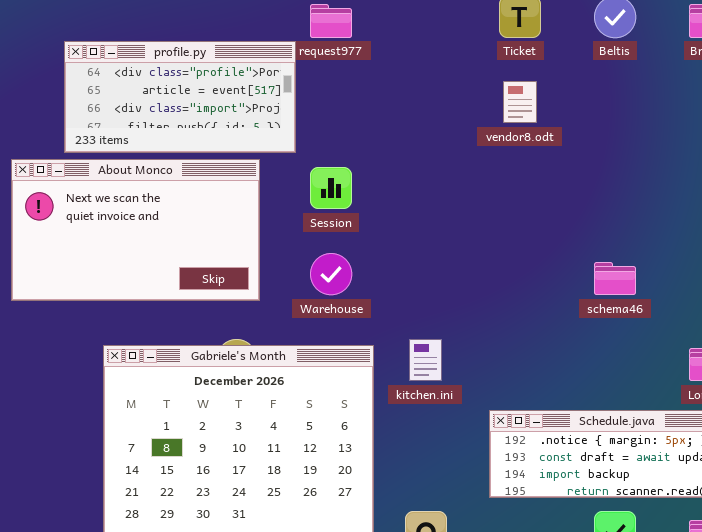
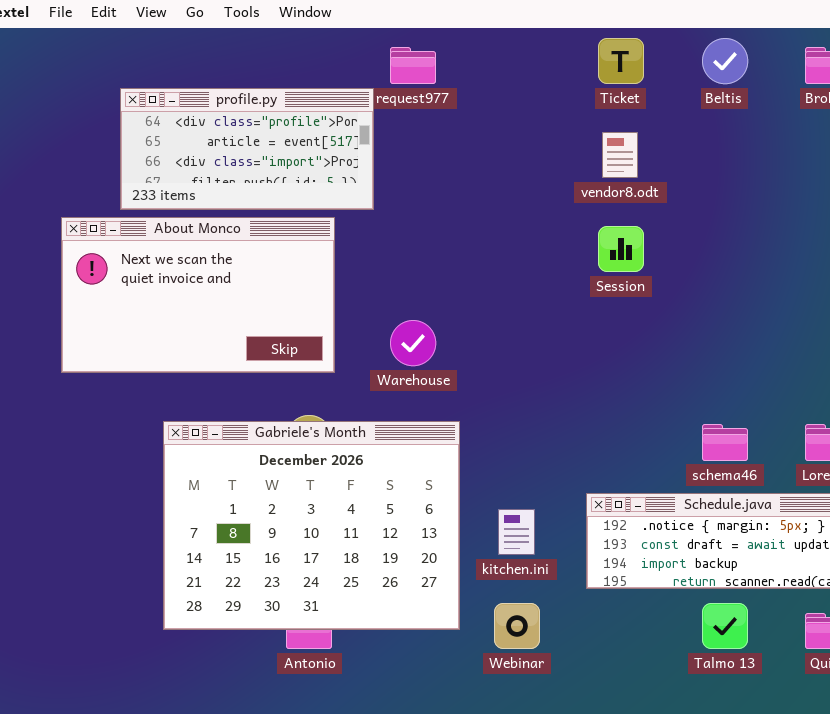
Session: [310,167,352,209] -> [598,226,644,272], moved
schema46: [594,262,636,295] -> [702,424,748,461], moved
kitchen.ini: [409,339,442,381] -> [498,509,535,555], moved

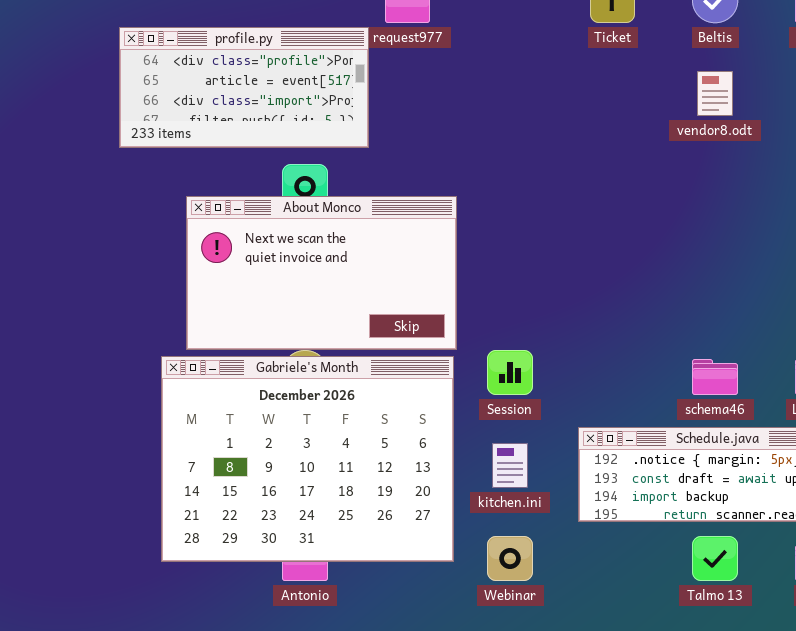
vendor8.odt: [602,132,638,178] -> [697,71,733,116], moved
About Monco: [61,217,335,373] -> [186,196,457,350], moved
Session: [598,226,644,272] -> [487,350,533,395], moved

